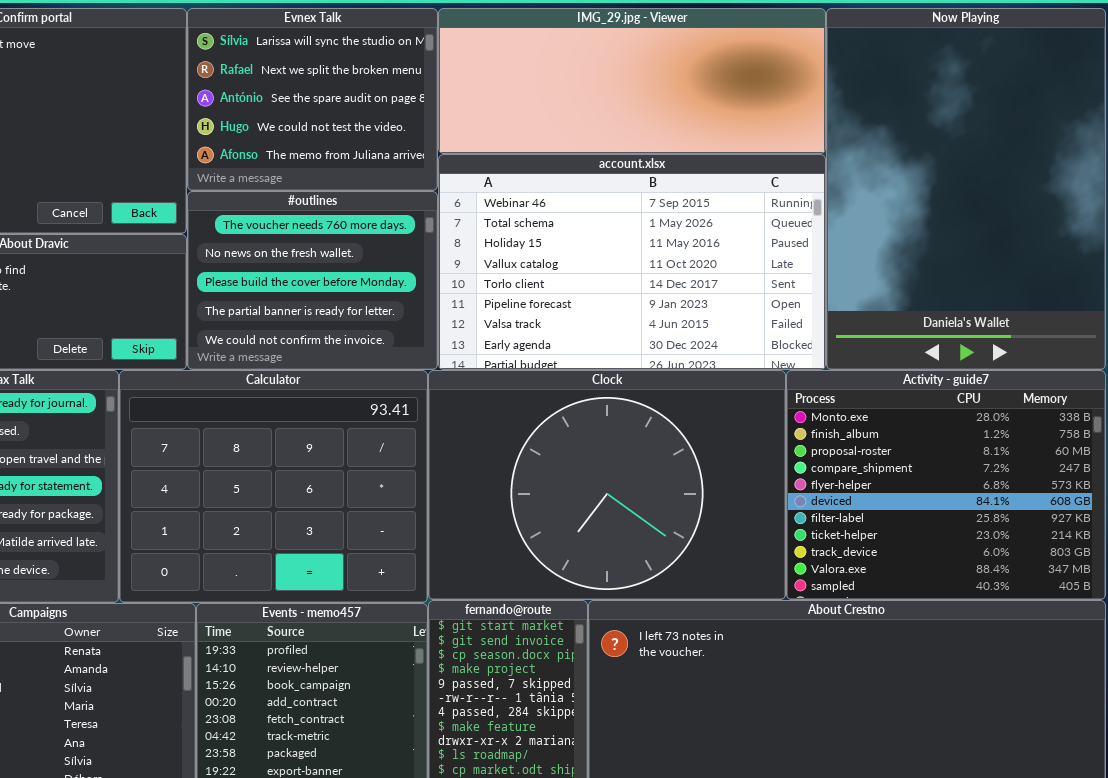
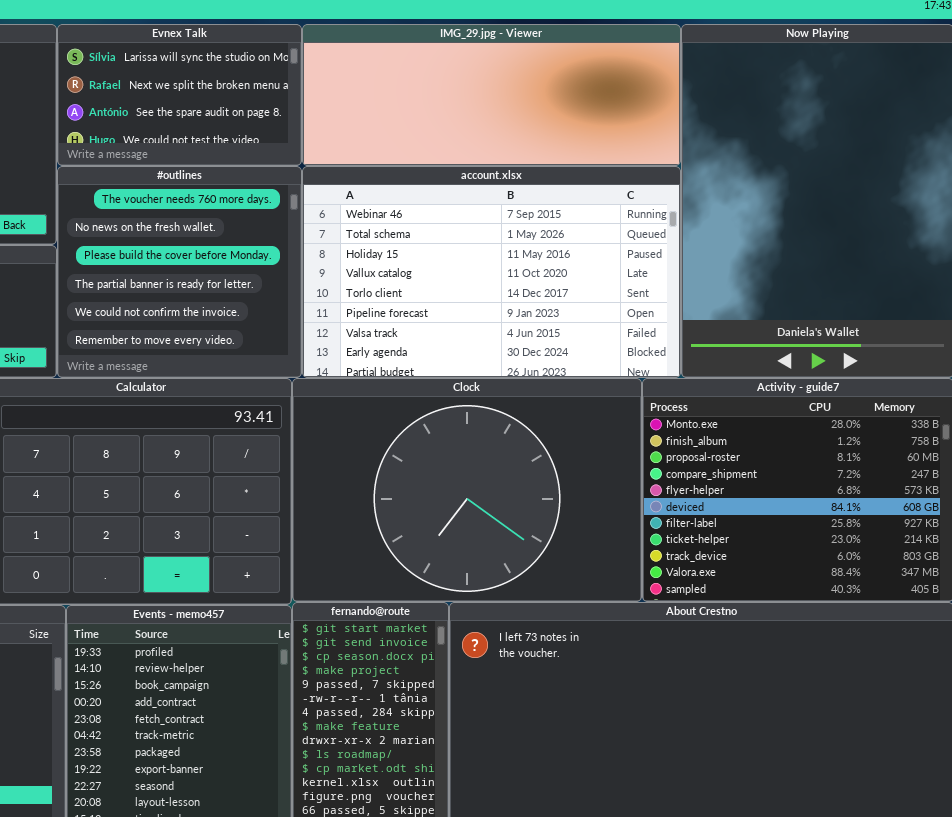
Evnex Talk: [187,8,438,191] -> [57,24,302,166], resized
#outlines: [187,191,438,370] -> [57,166,302,378], resized

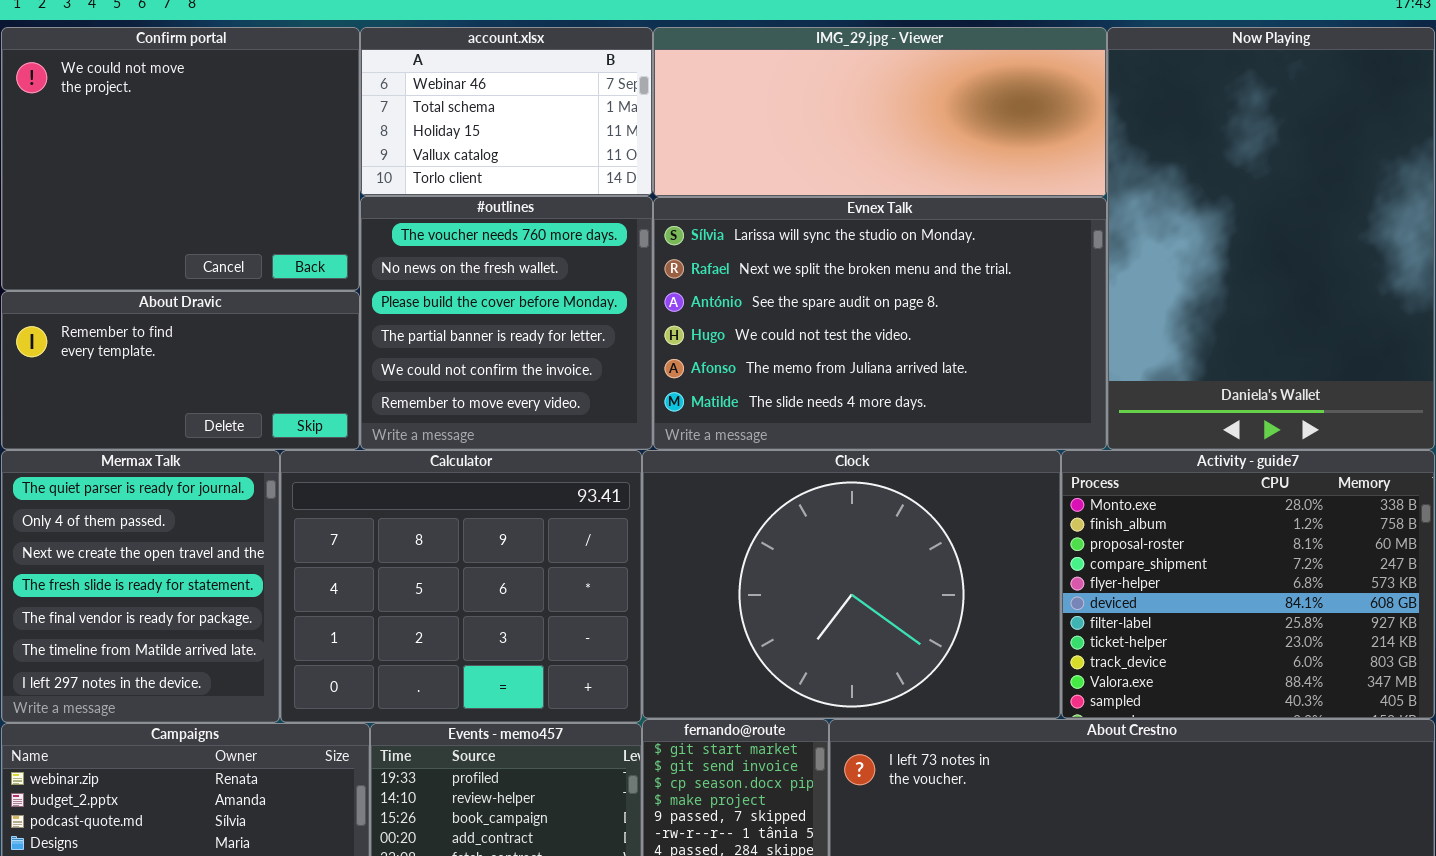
Evnex Talk: [57,24,302,166] -> [653,197,1107,450], moved, resized
account.xlsx: [302,166,681,378] -> [360,27,653,196], moved, resized

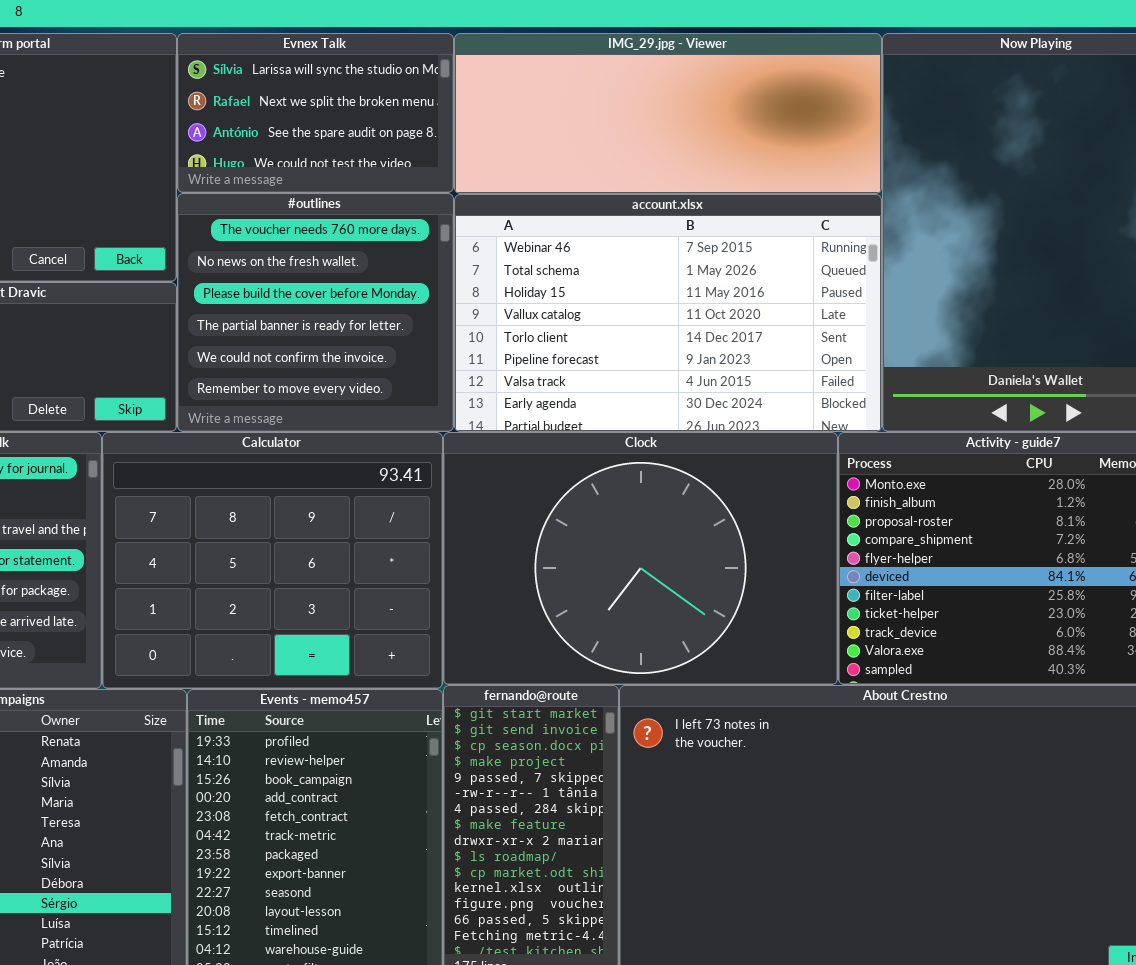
account.xlsx: [360,27,653,196] -> [454,194,882,432], moved, resized
Evnex Talk: [653,197,1107,450] -> [177,33,454,193], moved, resized

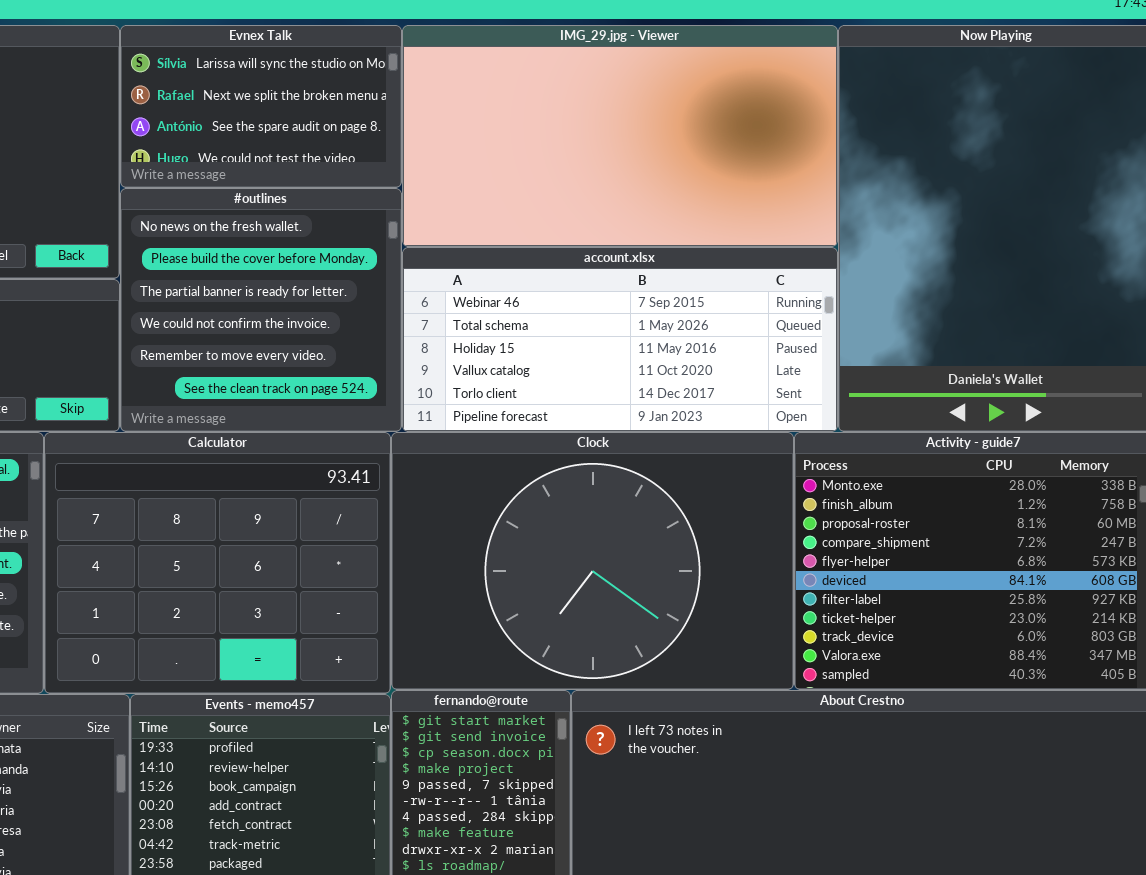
IMG_29.jpg - Viewer: [454,33,882,194] -> [402,25,838,247], resized
#outlines: [177,193,454,432] -> [120,188,402,432], scrolled down 1 row
account.xlsx: [454,194,882,432] -> [402,247,838,432], resized

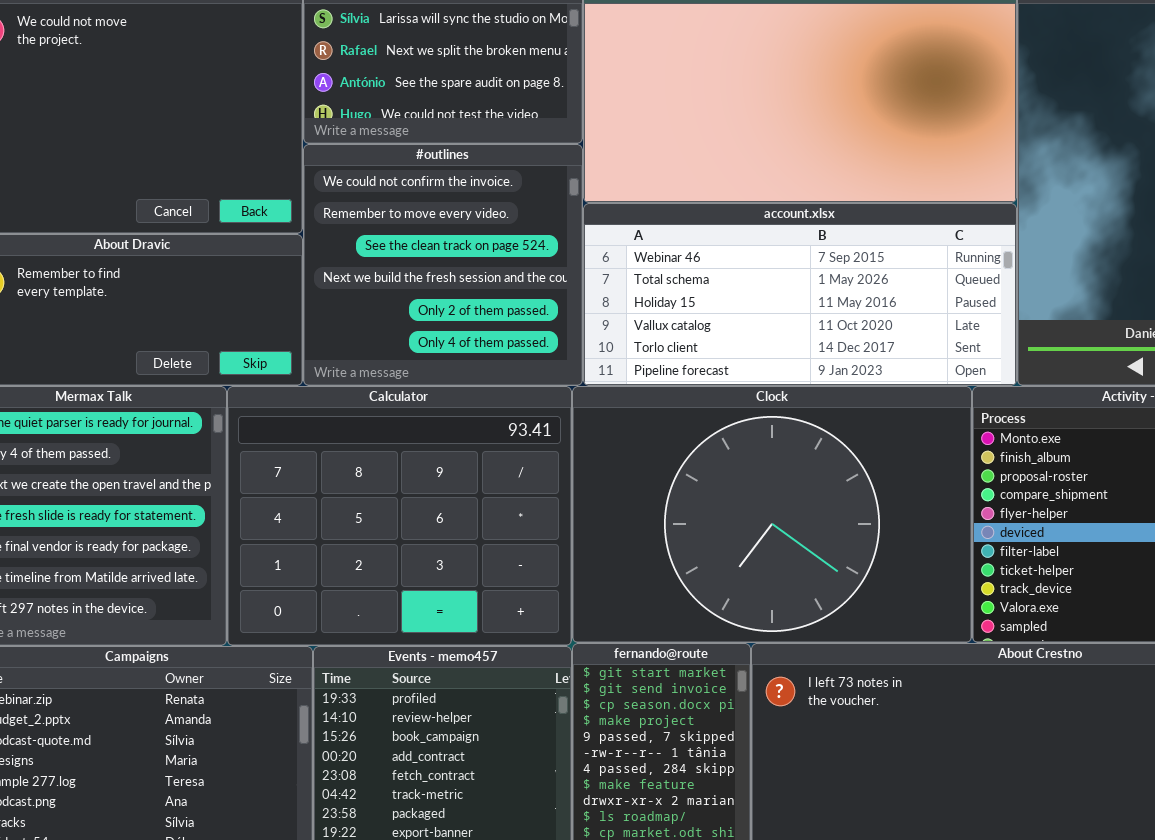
#outlines: [120,188,402,432] -> [303,144,583,386], scrolled down 3 rows

